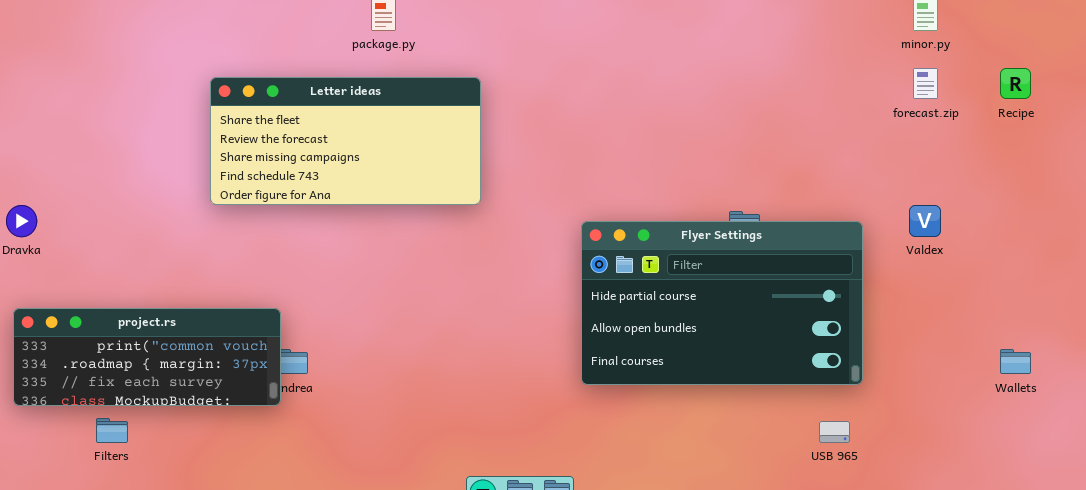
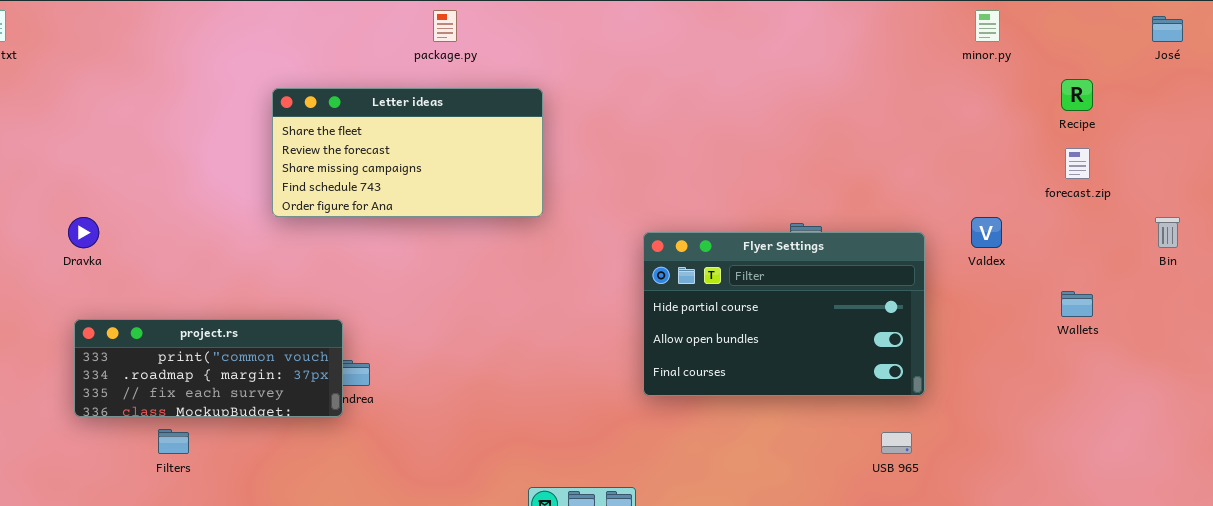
forecast.zip: [913,68,938,99] -> [1065,148,1090,179], moved
Wallets: [1000,349,1031,374] -> [1061,291,1093,317], moved

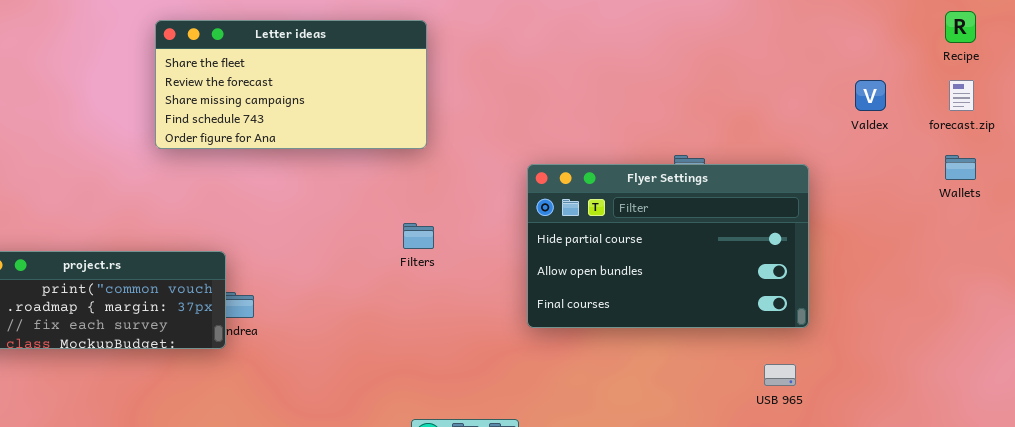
Valdex: [971,217,1002,248] -> [855,80,886,111], moved
Wallets: [1061,291,1093,317] -> [945,155,976,180], moved
Filters: [158,429,189,454] -> [403,223,434,249], moved

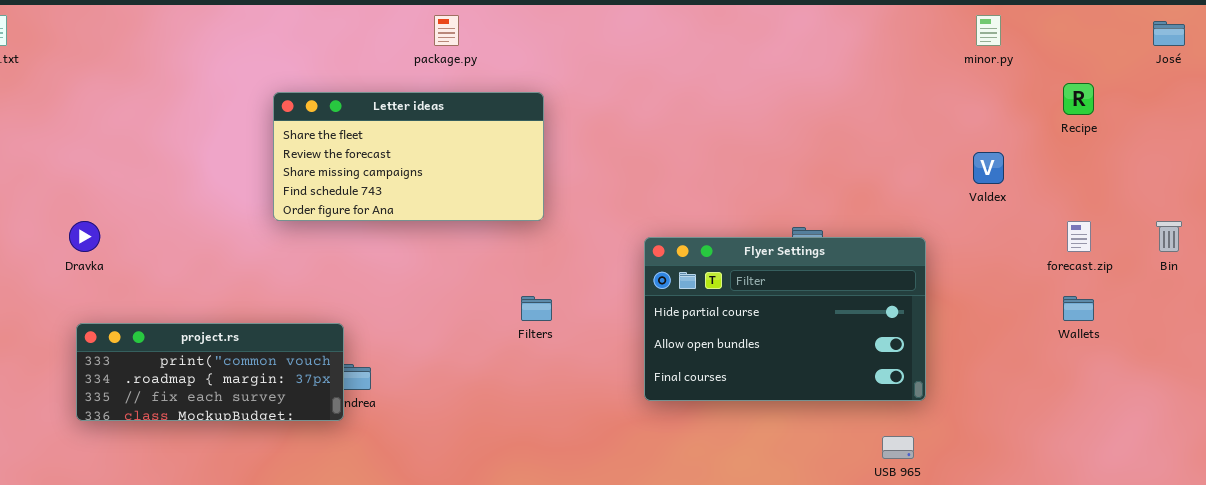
forecast.zip: [949,80,974,111] -> [1067,221,1091,252], moved
Wallets: [945,155,976,180] -> [1063,296,1094,321], moved

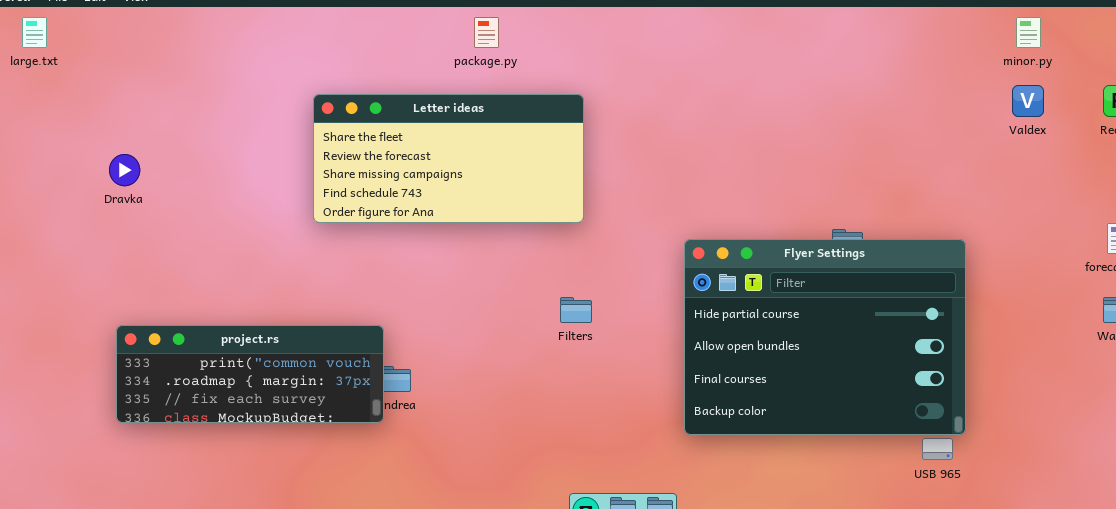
Valdex: [973,152,1004,184] -> [1012,85,1044,117], moved
Dravka: [69,221,100,252] -> [109,154,140,186], moved
Flyer Settings: [644,237,926,401] -> [684,239,966,435], resized

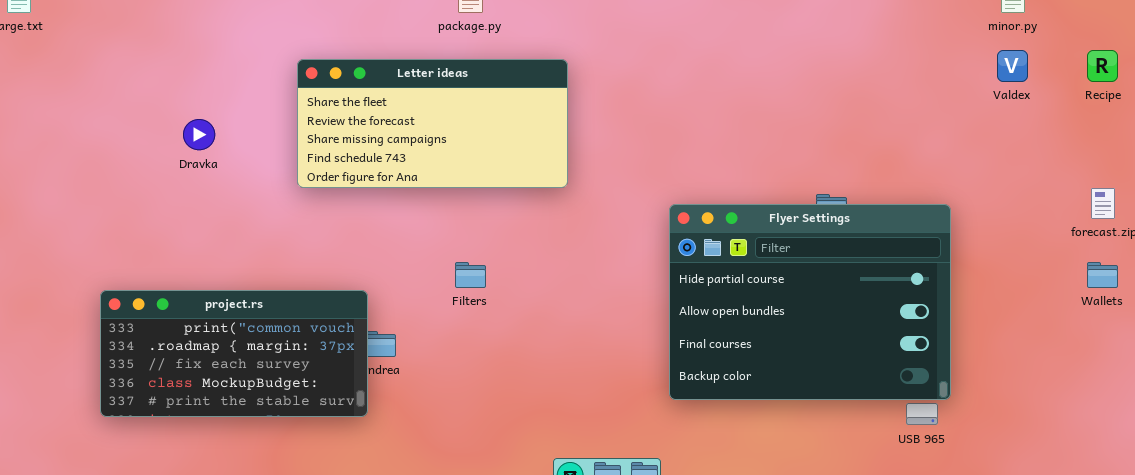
Dravka: [109,154,140,186] -> [183,119,215,150], moved
Filters: [560,297,592,323] -> [455,262,486,288], moved
project.rs: [116,325,384,423] -> [100,290,368,417], resized

